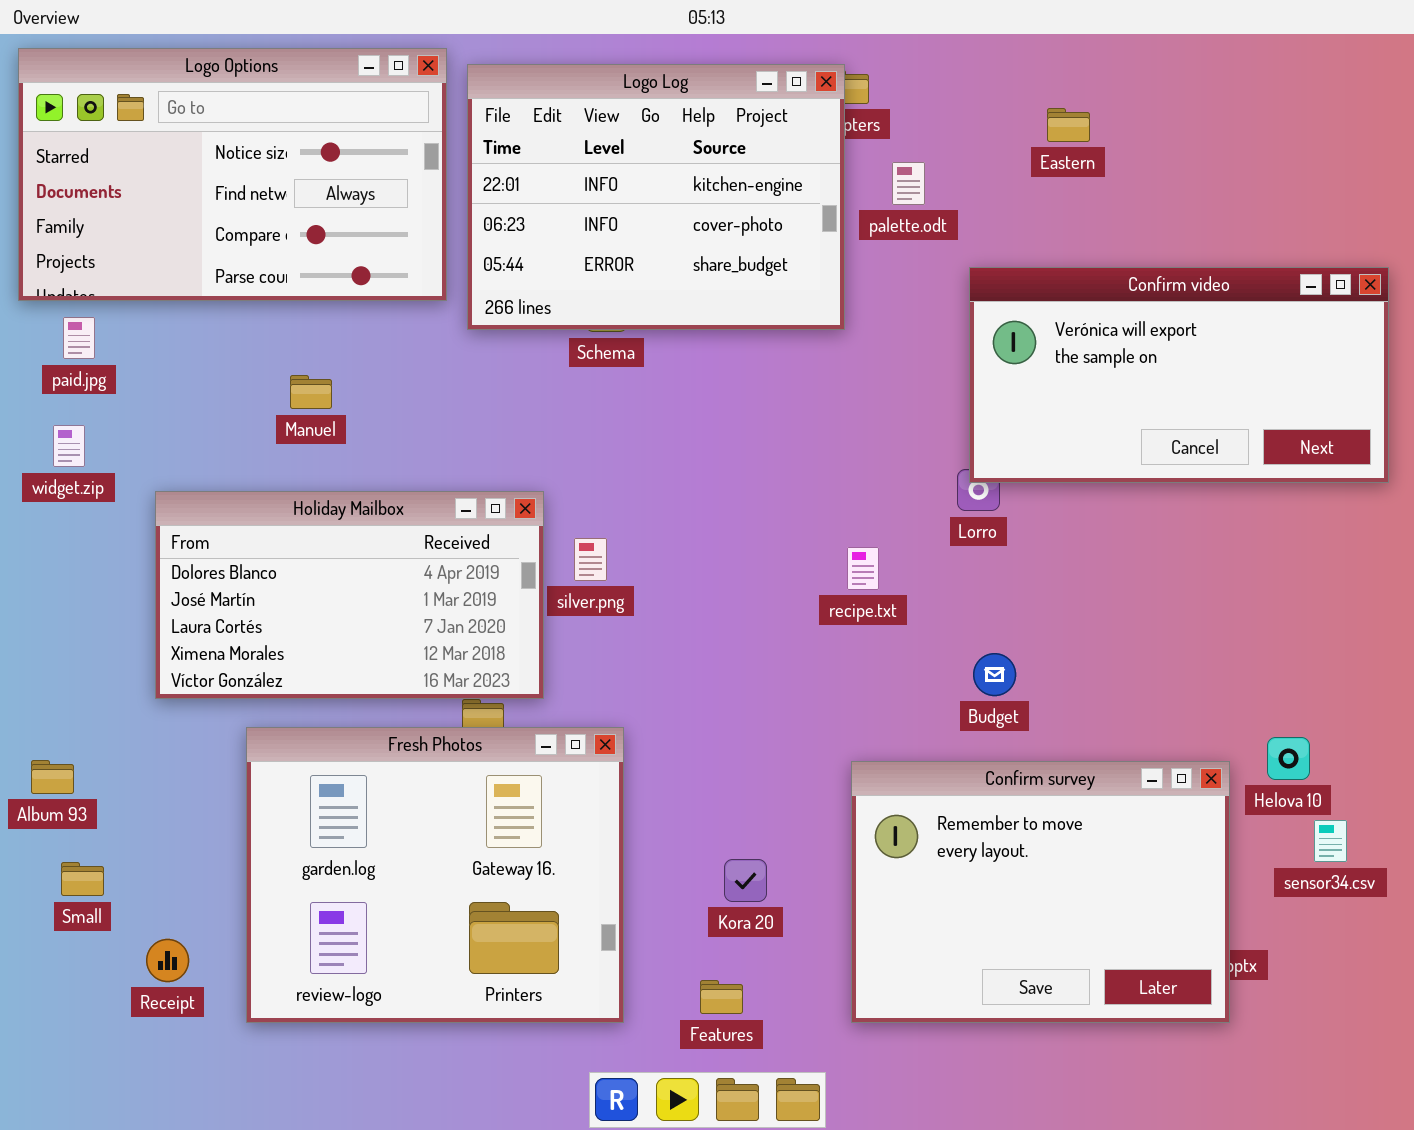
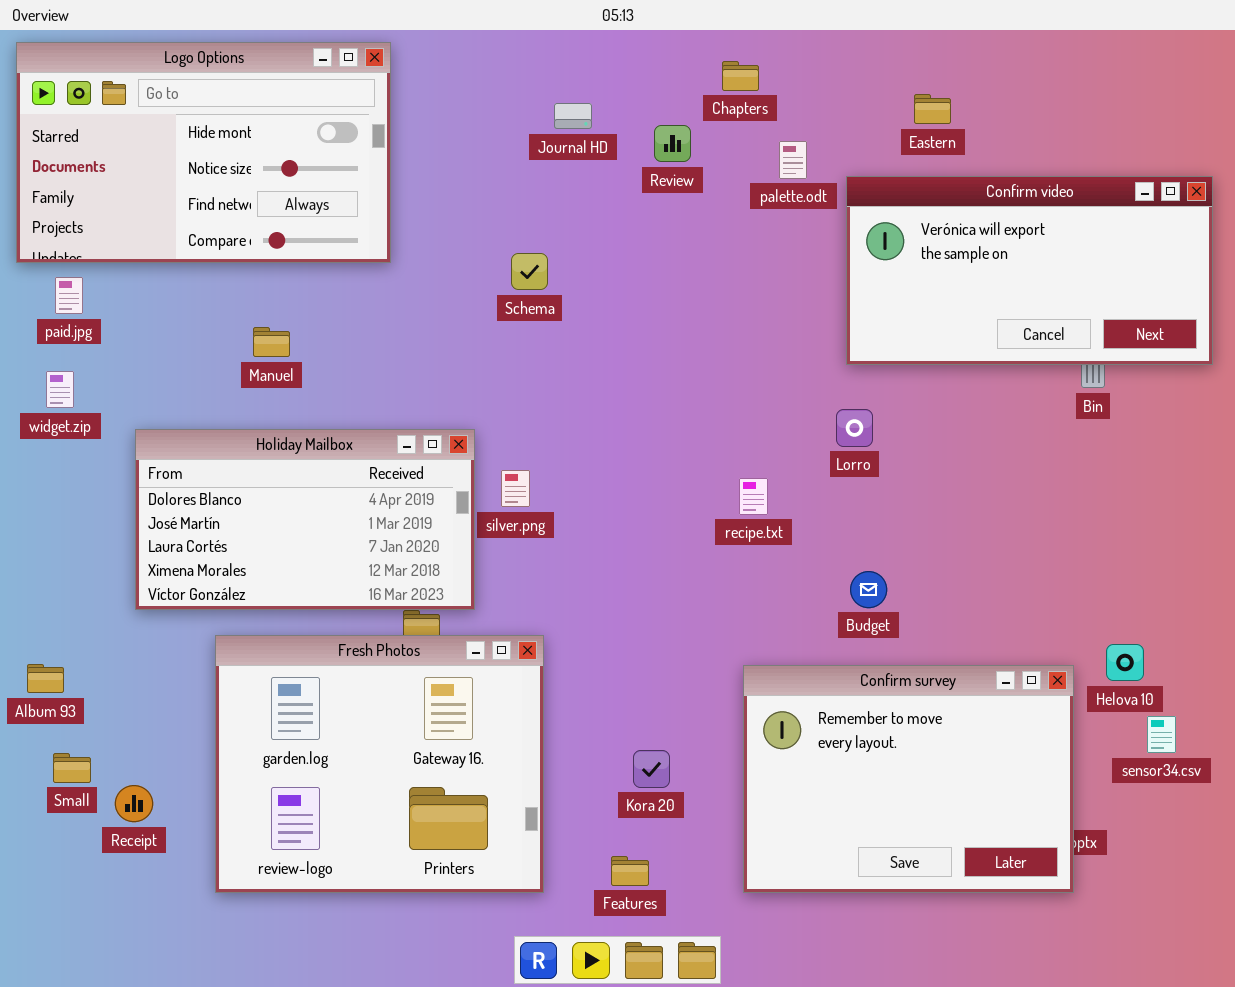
Logo Options: [18,48,447,301] -> [16,42,391,263], scrolled up 1 row
Logo Log: [467,64,845,330] -> none, closed
Confirm video: [969,267,1389,483] -> [846,176,1213,365], moved
Receipt: [146,939,189,982] -> [115,785,153,822], moved

